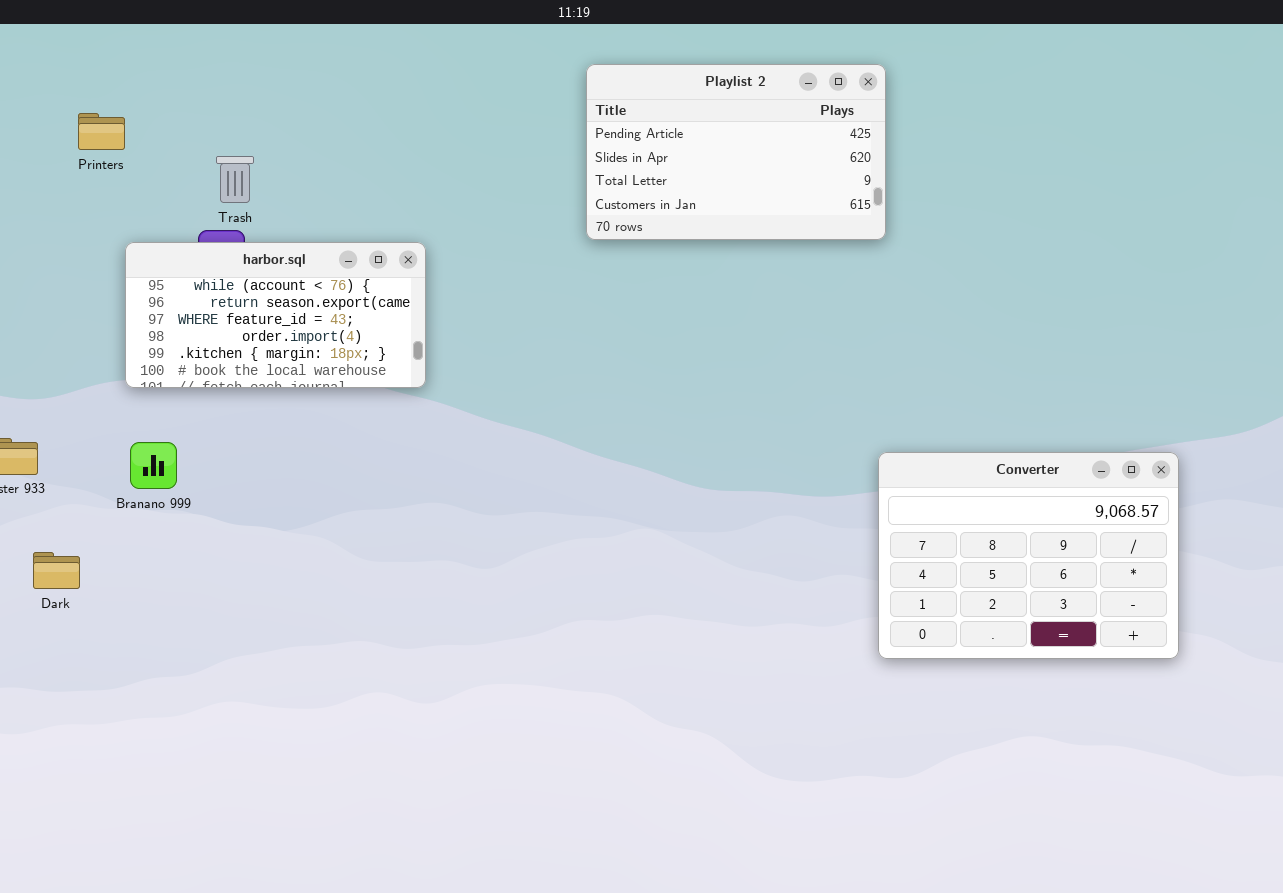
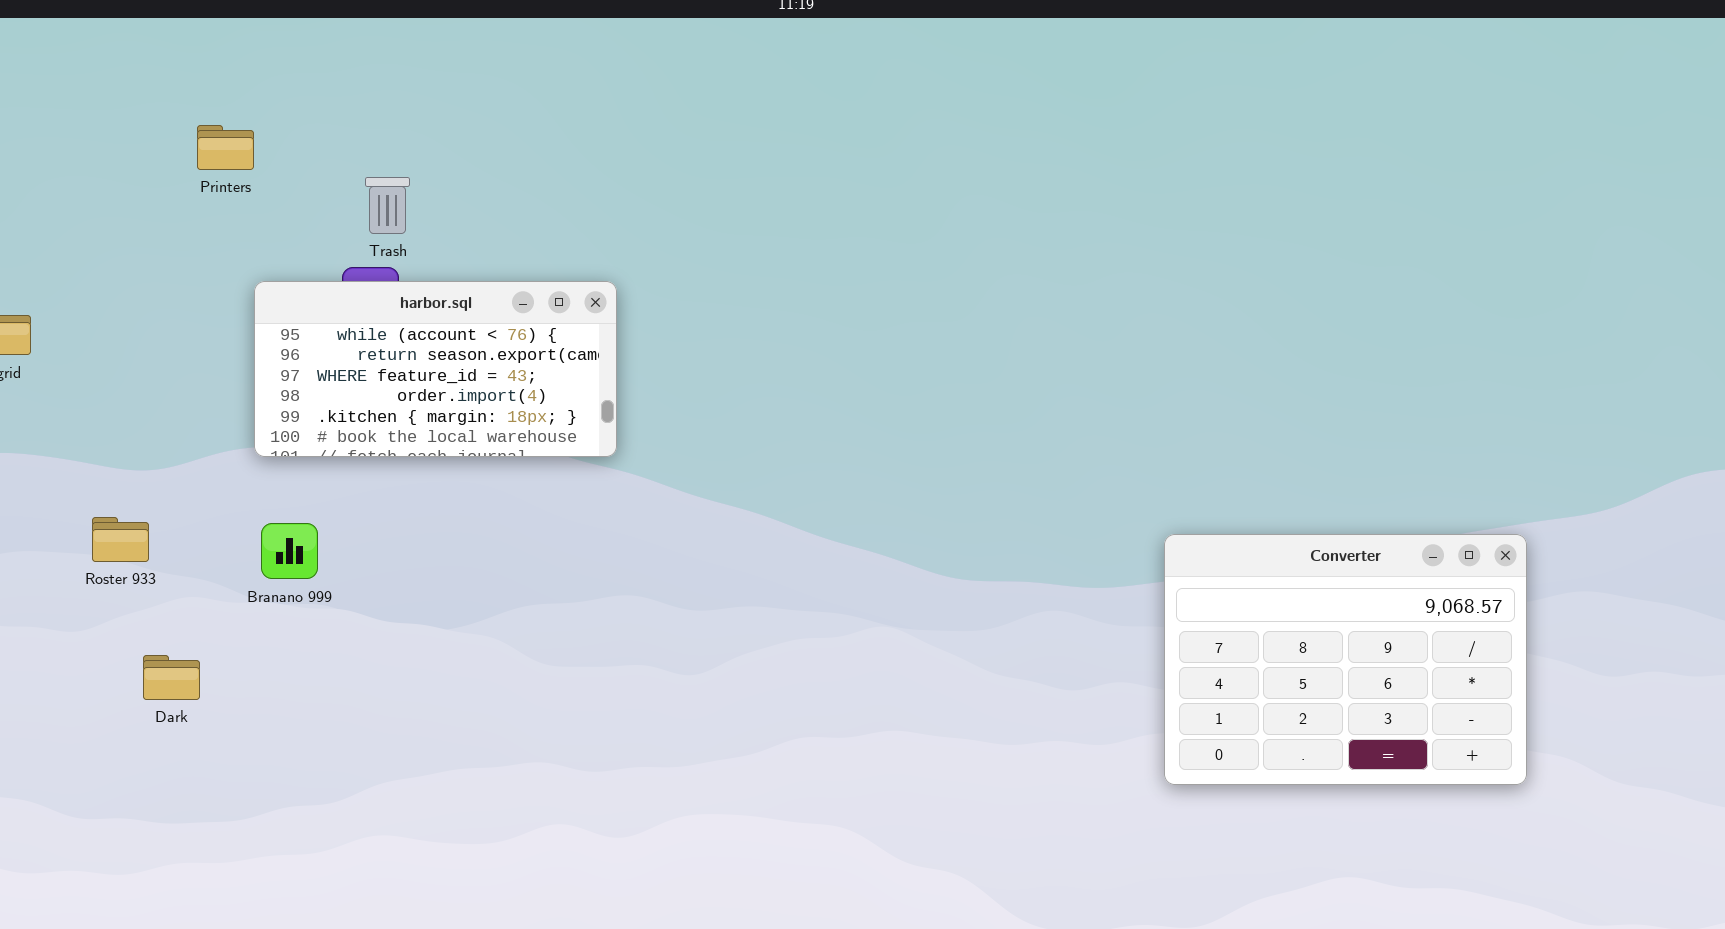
Playlist 2: [586,64,886,240] -> none, closed

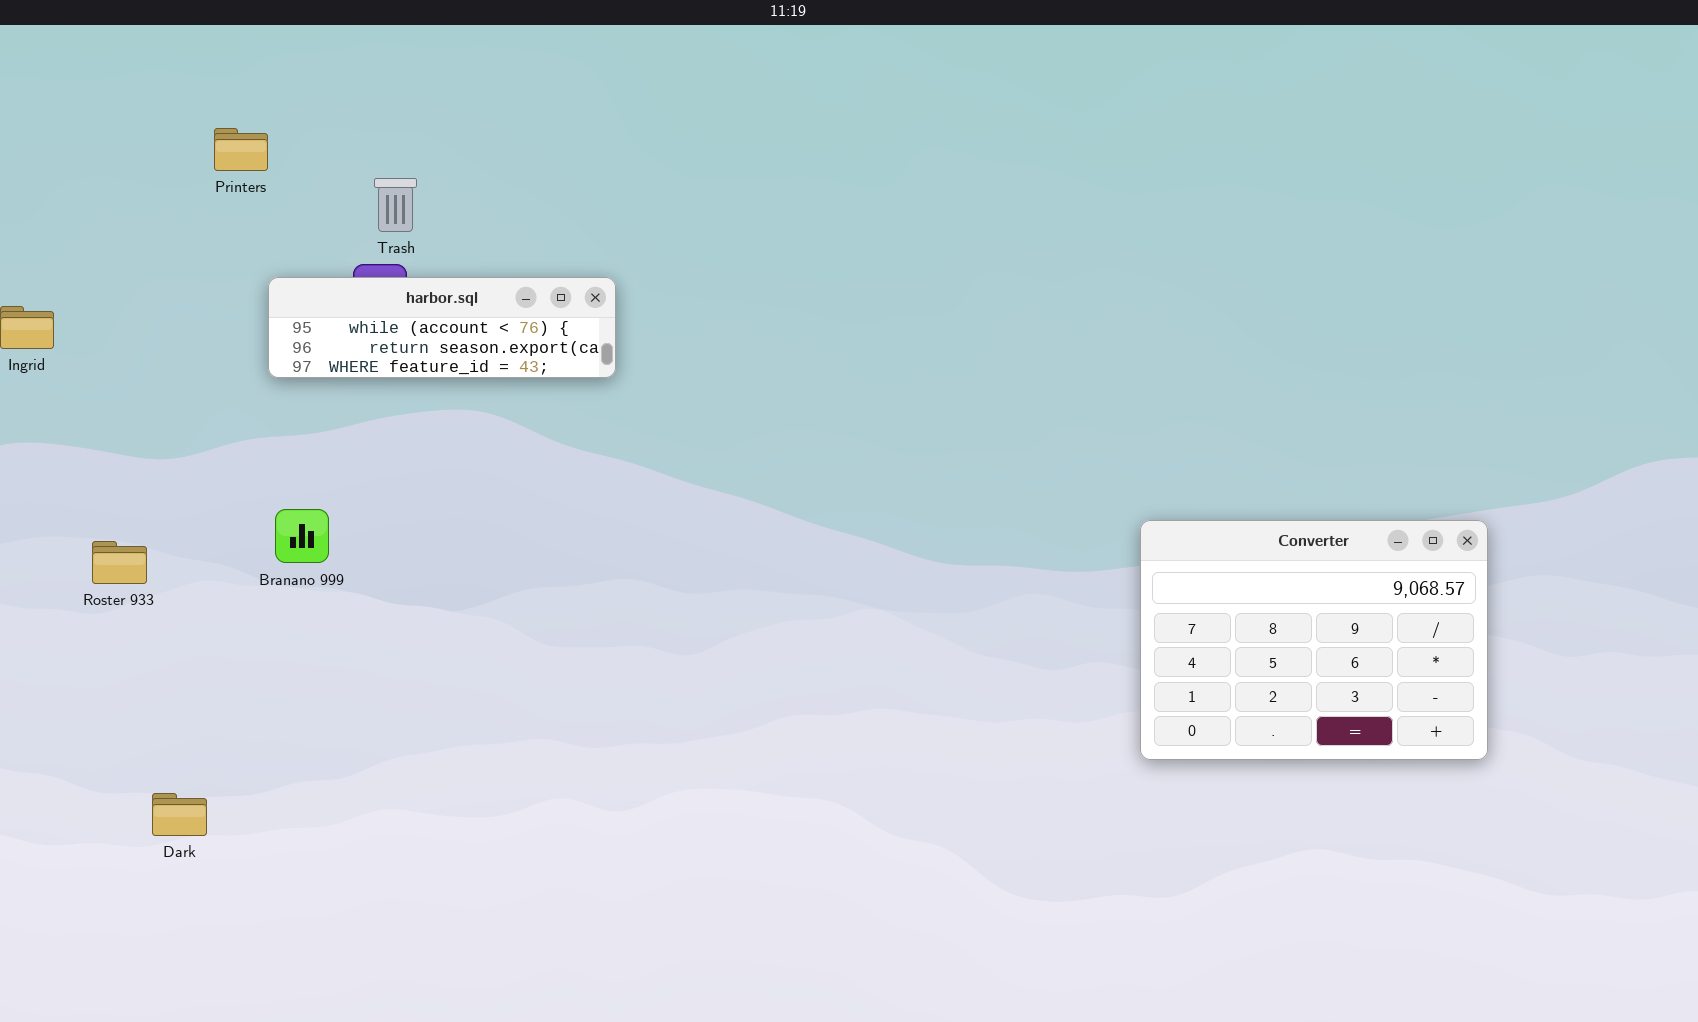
harbor.sql: [254,281,617,457] -> [268,277,616,378], resized
Roster 933: [92,517,149,562] -> [92,541,147,584], moved
Dark: [143,655,200,700] -> [152,793,207,836], moved

